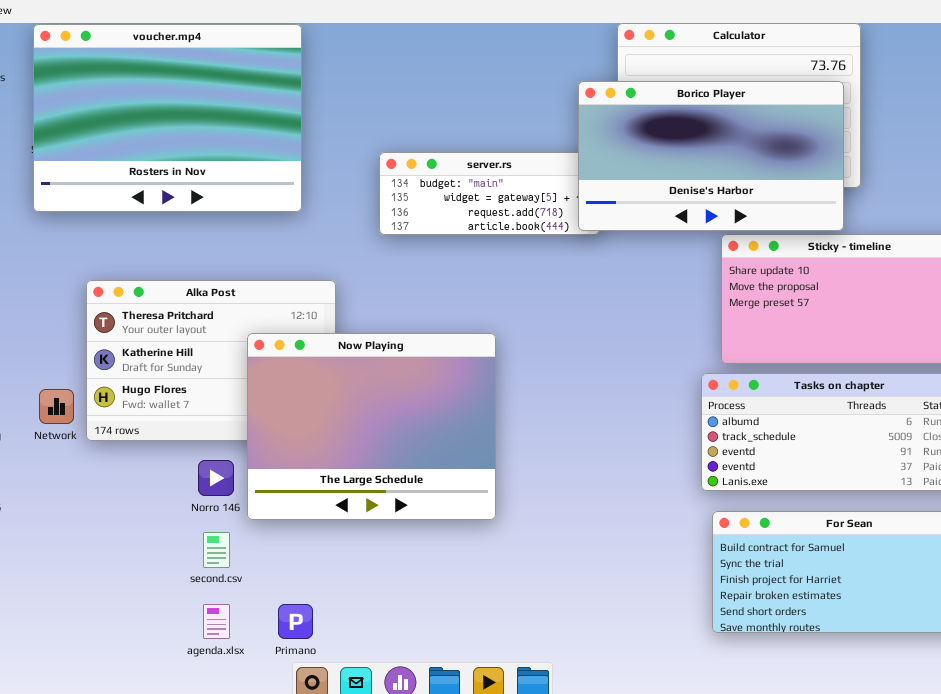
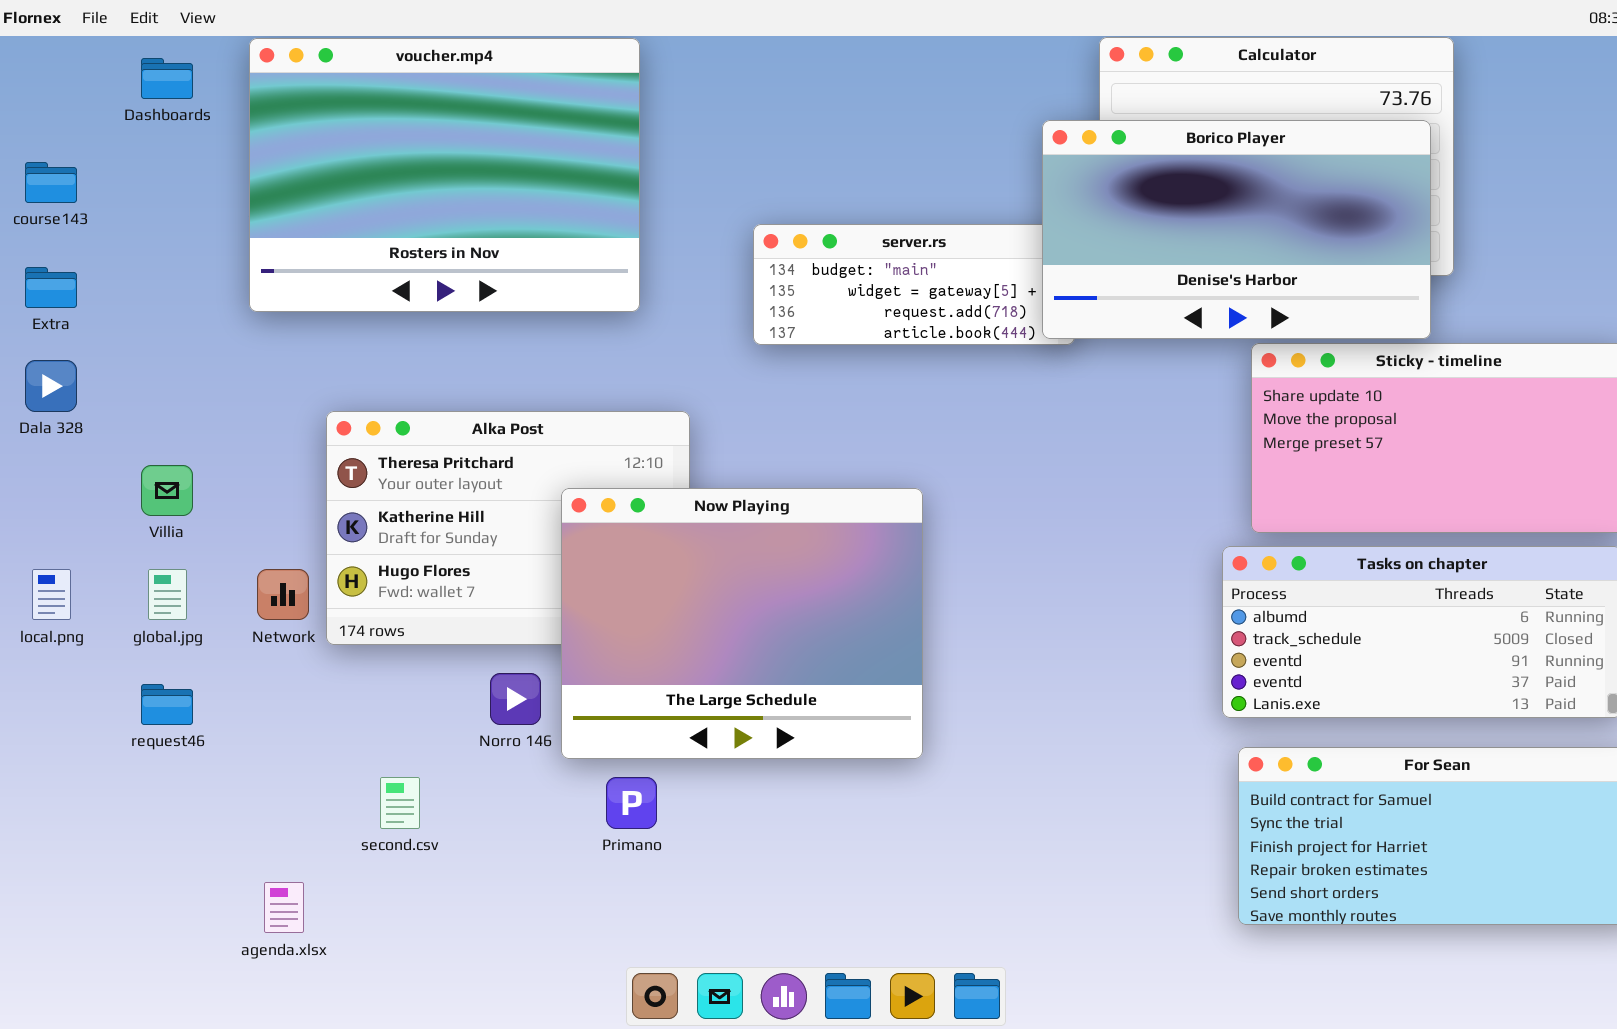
second.csv: [203,532,230,568] -> [380,777,420,829], moved
agenda.xlsx: [203,604,230,639] -> [264,882,304,933], moved
Primano: [278,604,313,639] -> [606,777,657,829], moved

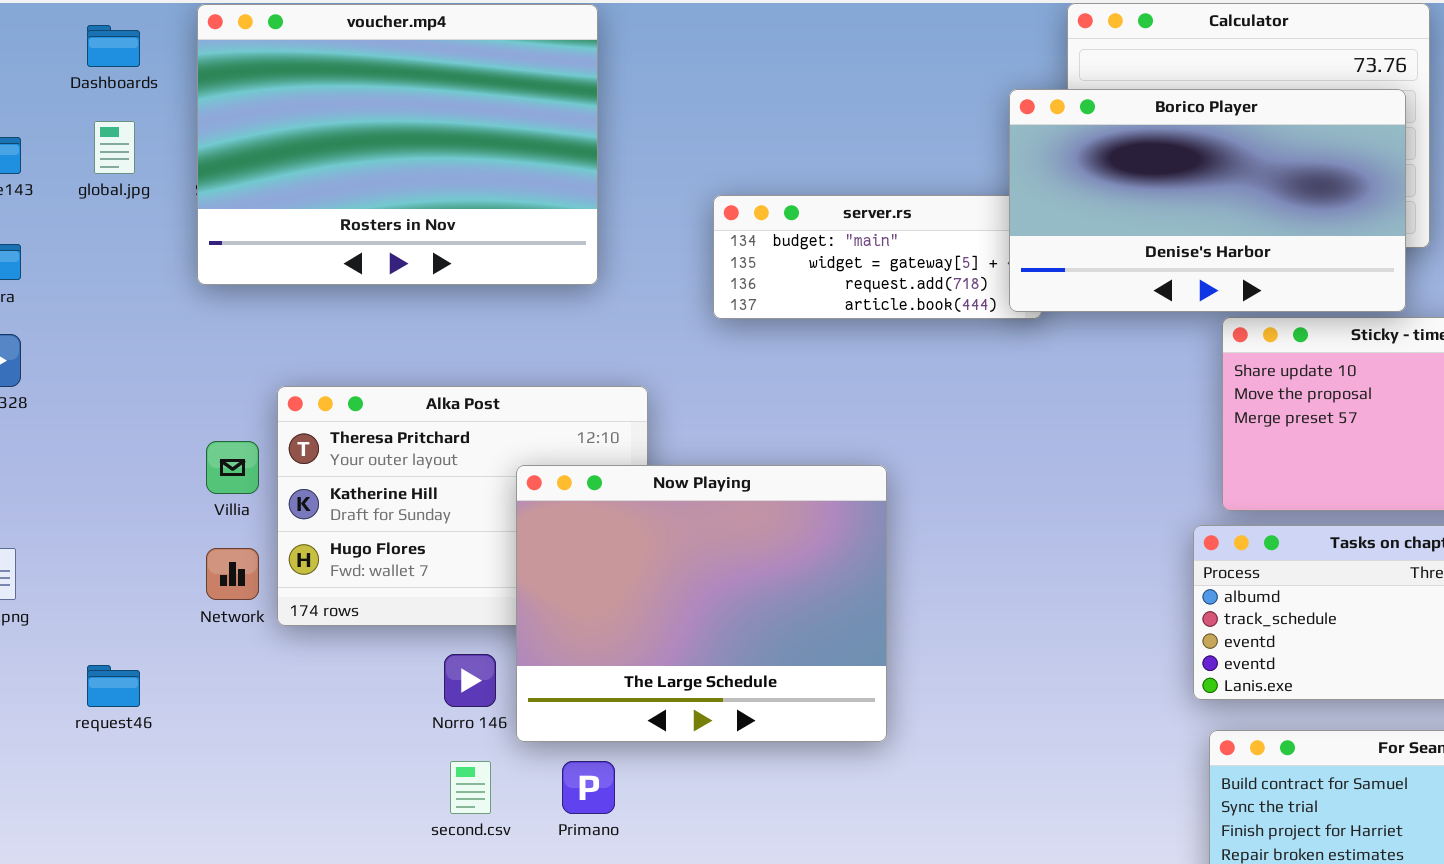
Villia: [141,465,193,516] -> [206,441,259,494], moved
global.jpg: [148,569,187,620] -> [94,121,135,174], moved
second.csv: [380,777,420,829] -> [450,761,491,814], moved

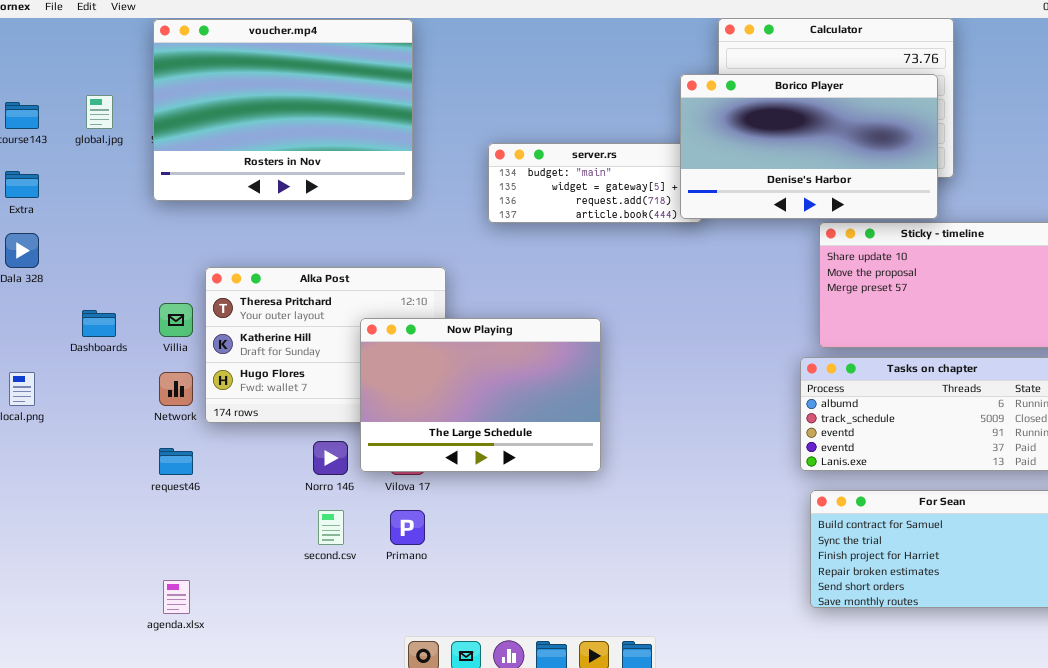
Dashboards: [87,25,140,67] -> [82,310,116,337], moved
Now Playing: [516,465,887,742] -> [360,318,601,472], resized
request46: [87,665,140,707] -> [159,448,193,475], moved

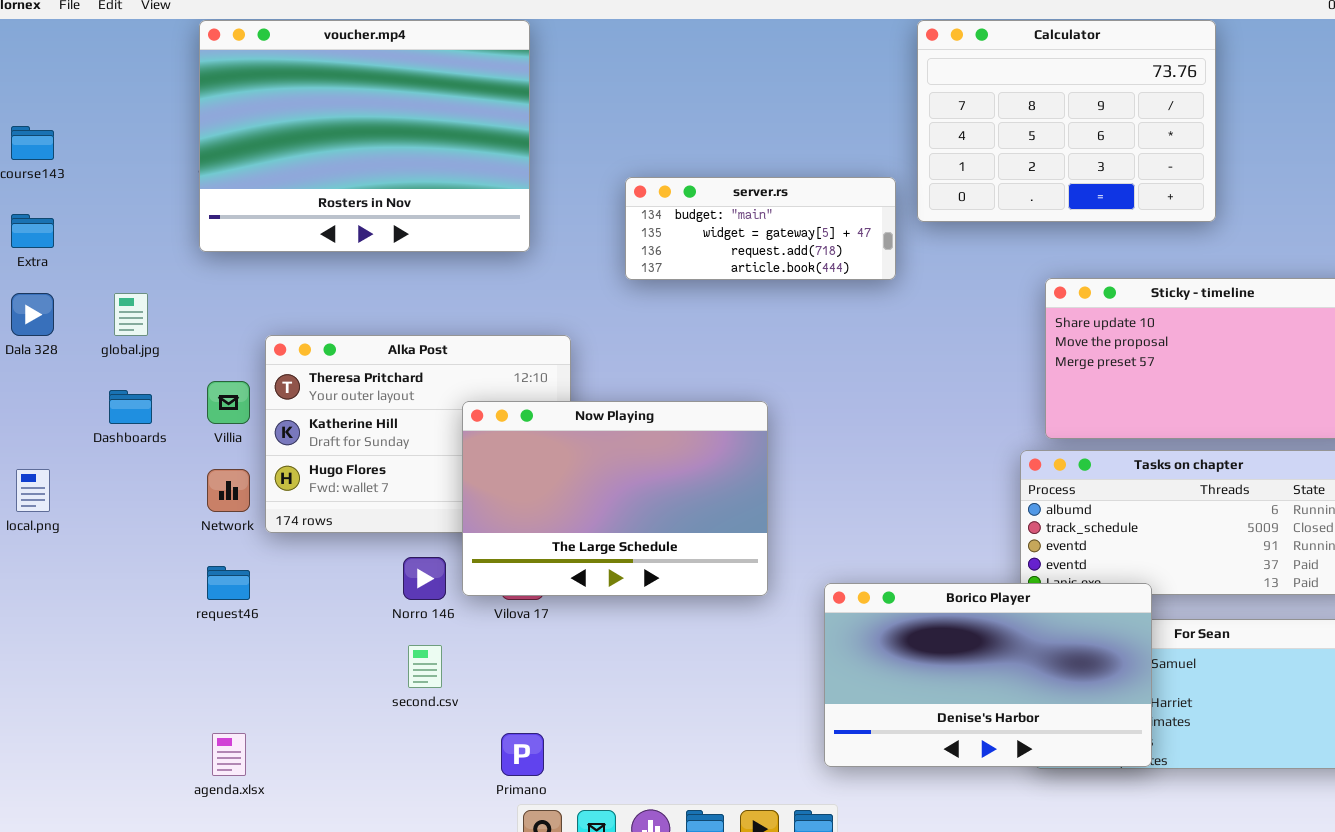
Borico Player: [680,74,938,219] -> [824,583,1152,767], moved
global.jpg: [86,95,113,129] -> [114,293,148,336], moved
Primano: [390,510,425,545] -> [501,733,544,776], moved

